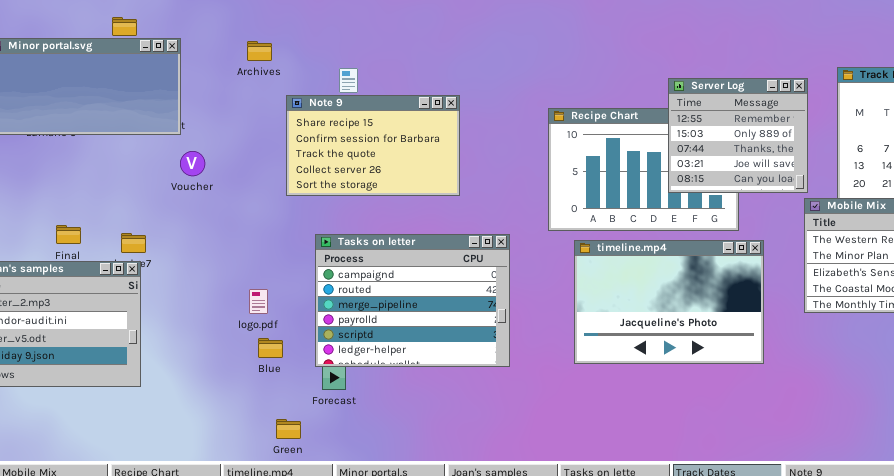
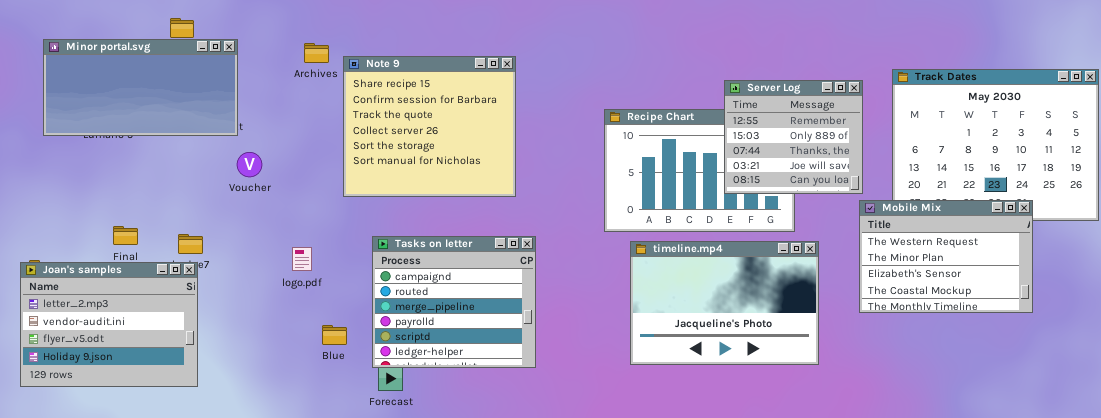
Note 9: [286,95,460,196] -> [343,56,516,197], resized
Tasks on letter: [315,234,510,367] -> [372,236,536,368], resized
logo.pdf: [249,289,268,314] -> [292,247,312,271], moved
Blue: [258,338,283,358] -> [322,325,347,345], moved

